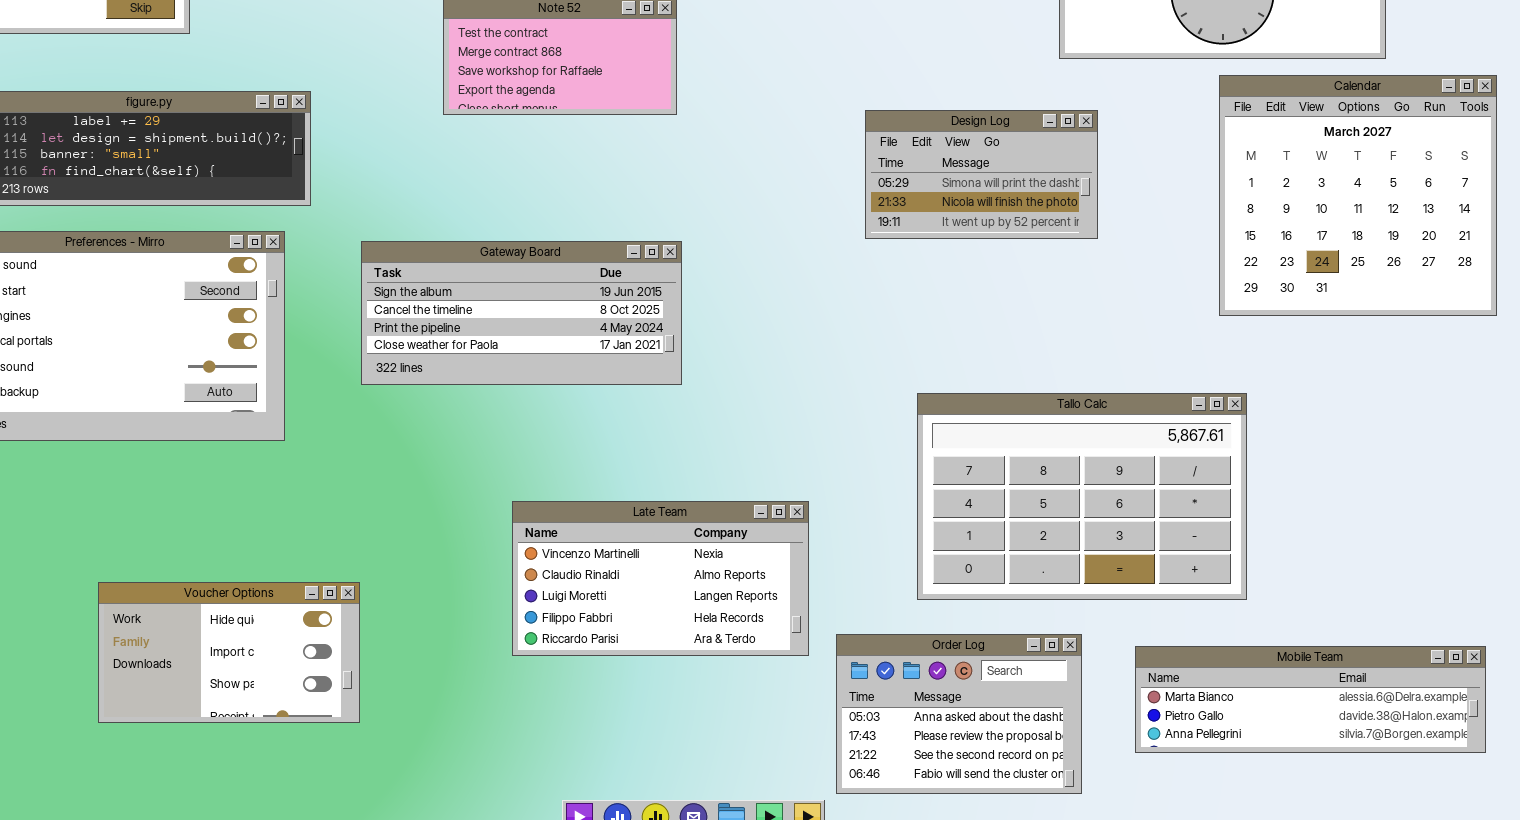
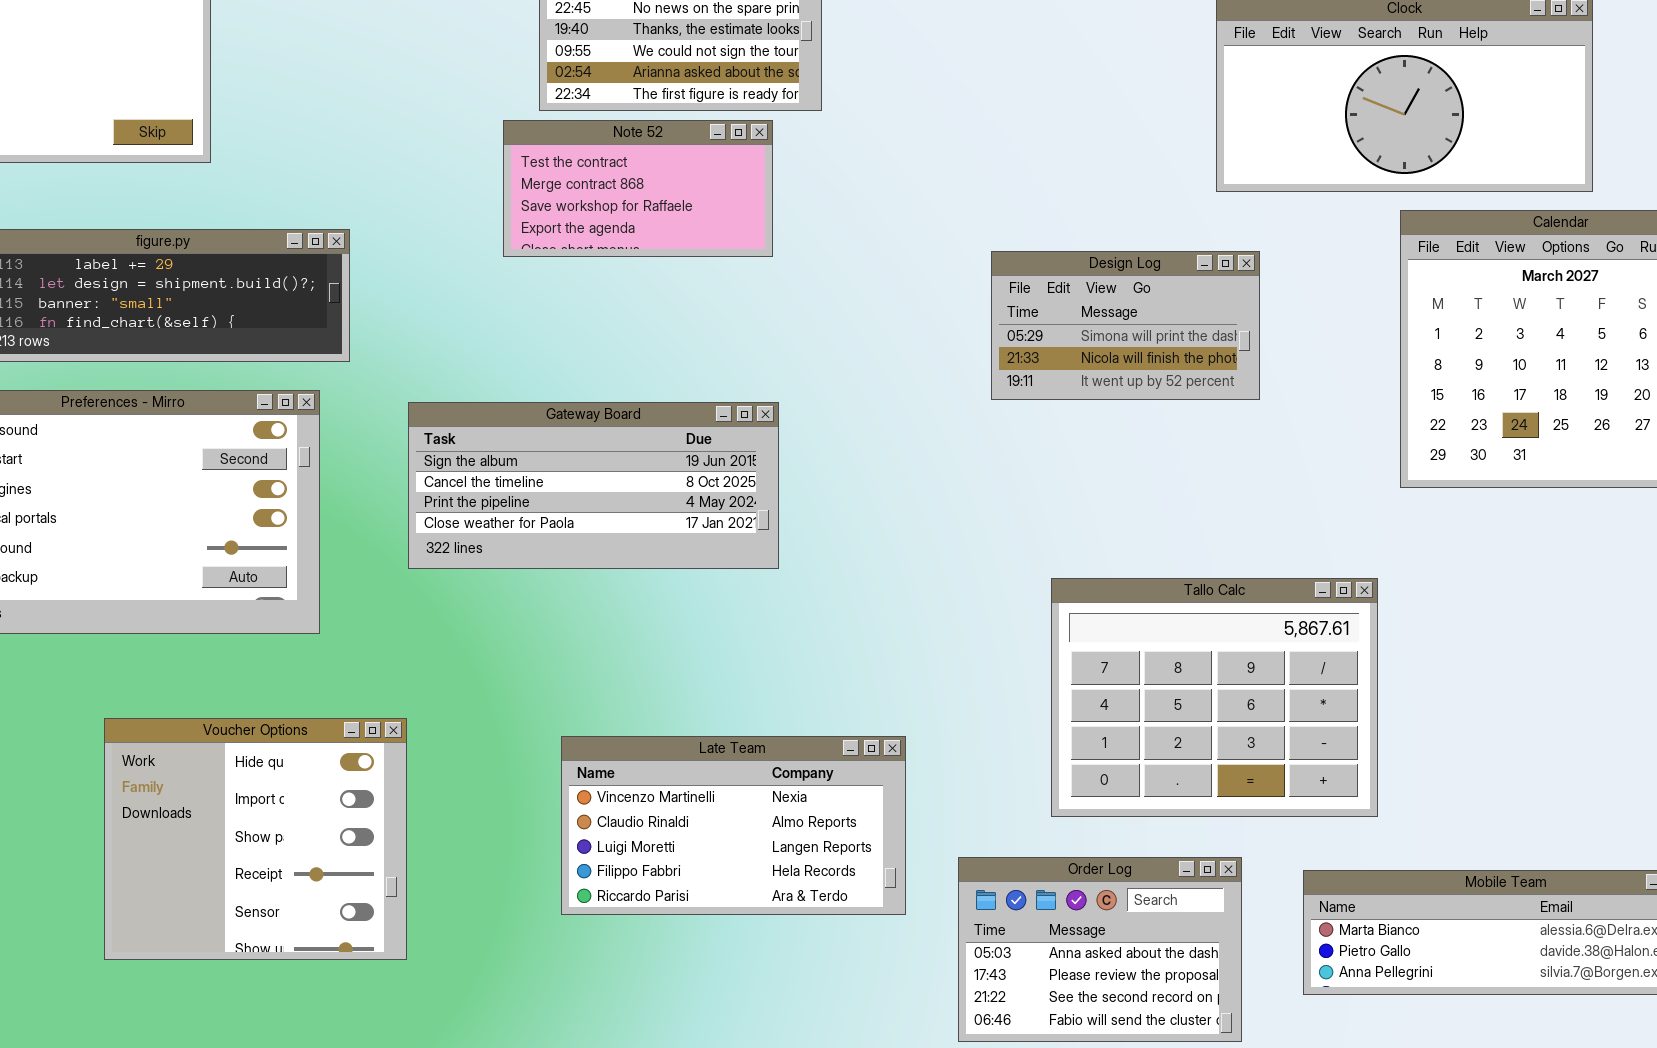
Tallo Calc: [917,393,1247,600] -> [1051,578,1378,817], resized
Late Team: [512,501,809,656] -> [561,736,906,915], moved
Voucher Options: [98,582,360,723] -> [104,718,407,960], resized

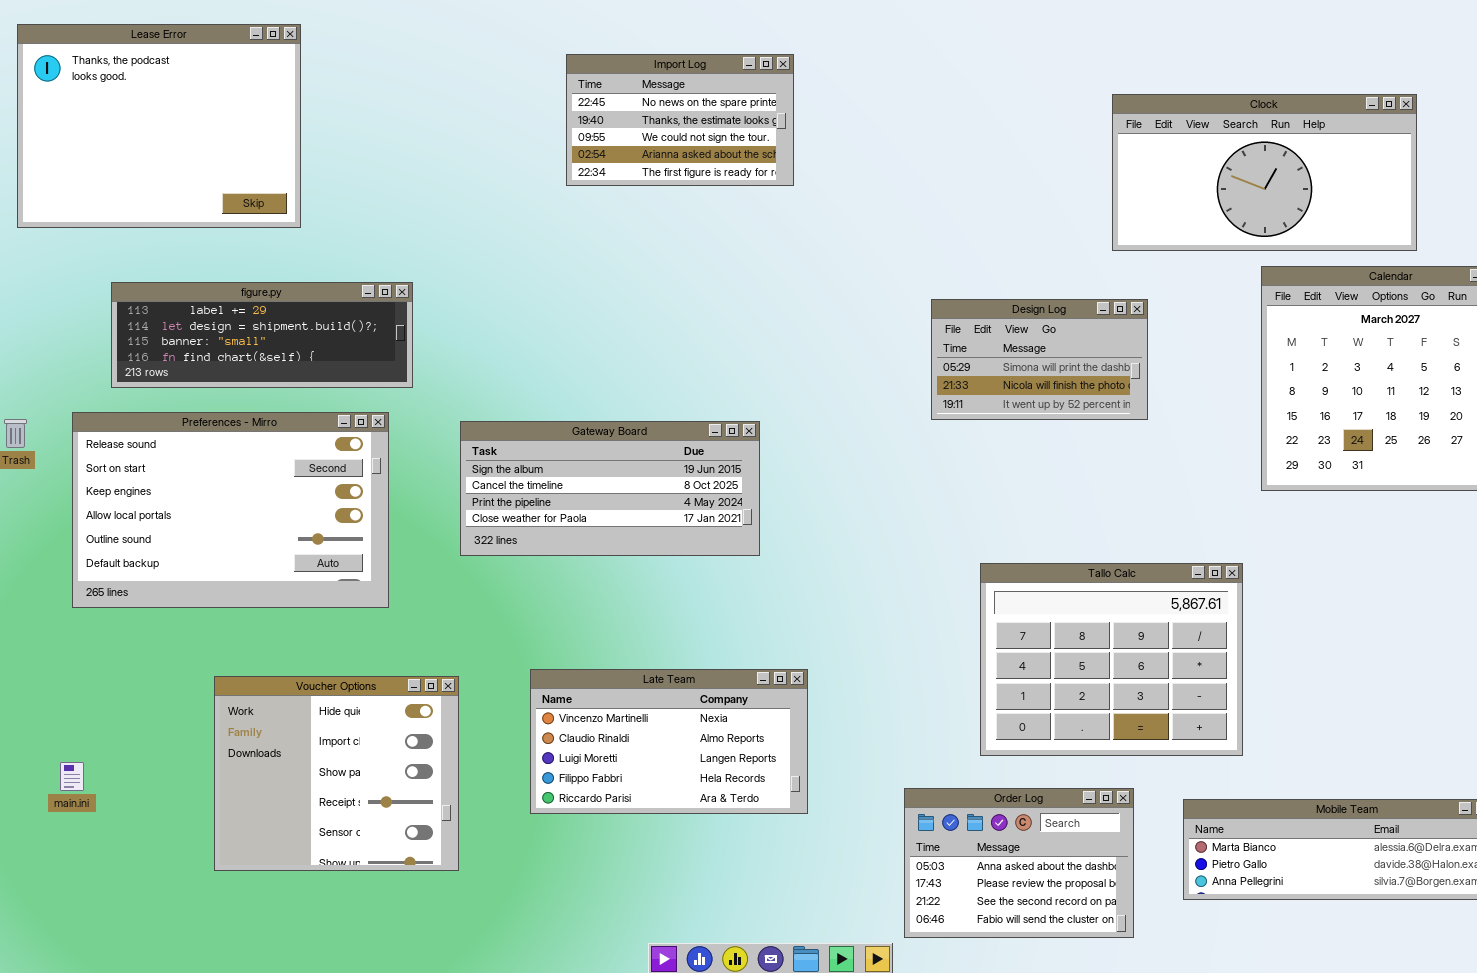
Note 52: [503,120,773,257] -> none, closed
Late Team: [561,736,906,915] -> [530,669,808,814], moved

